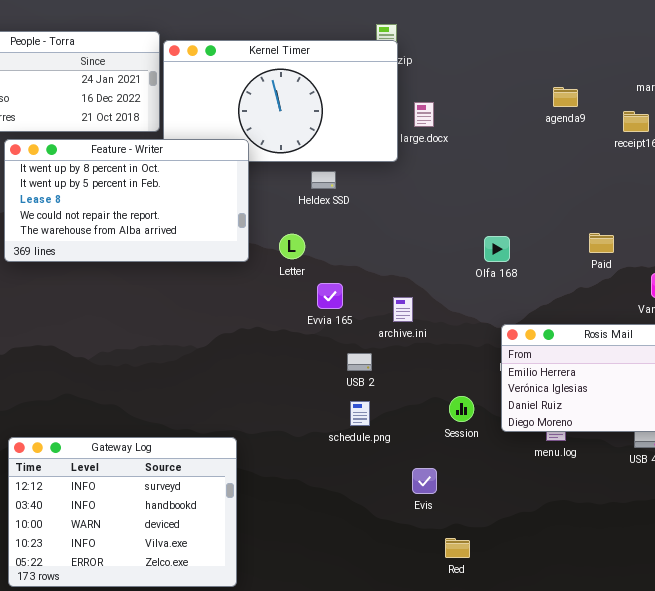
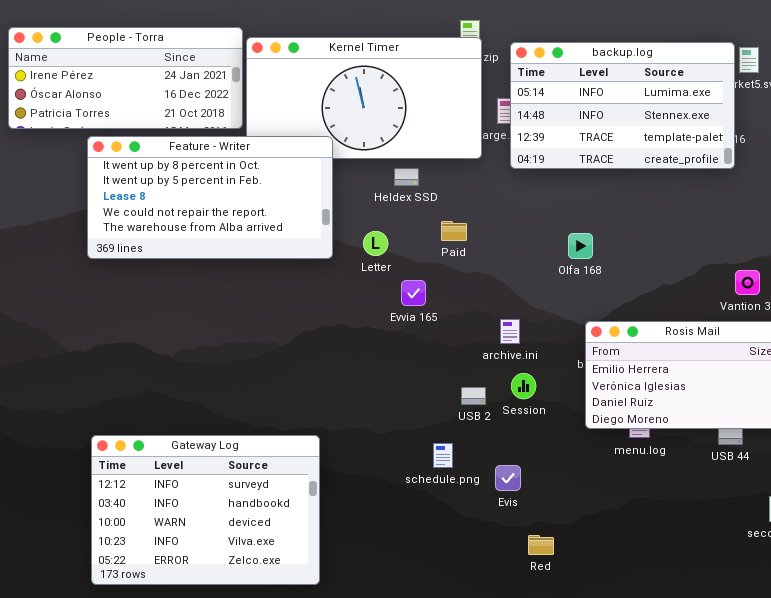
backup.log: none -> [510,42,735,169], opened
Paid: [589,233,614,253] -> [441,221,467,241], moved
archive.ini: [393,297,413,322] -> [500,319,520,344], moved
USB 2: [347,353,372,371] -> [461,387,486,405], moved
Session: [449,396,474,422] -> [511,373,536,399], moved
schedule.png: [350,401,370,426] -> [433,443,453,468], moved

